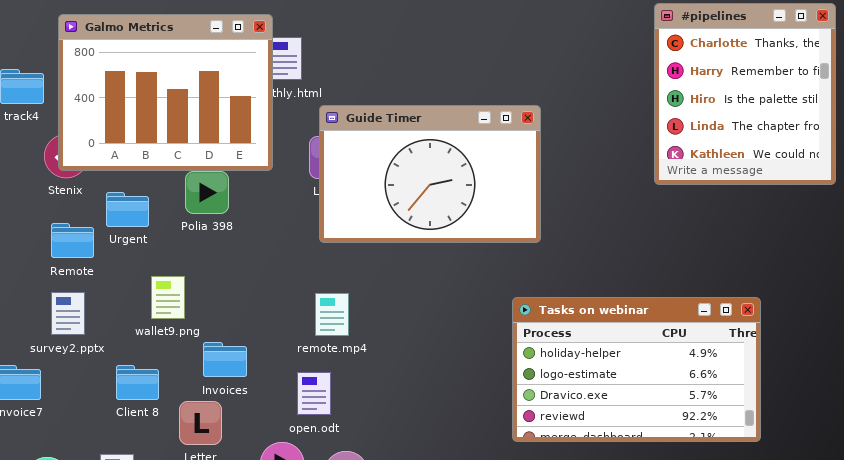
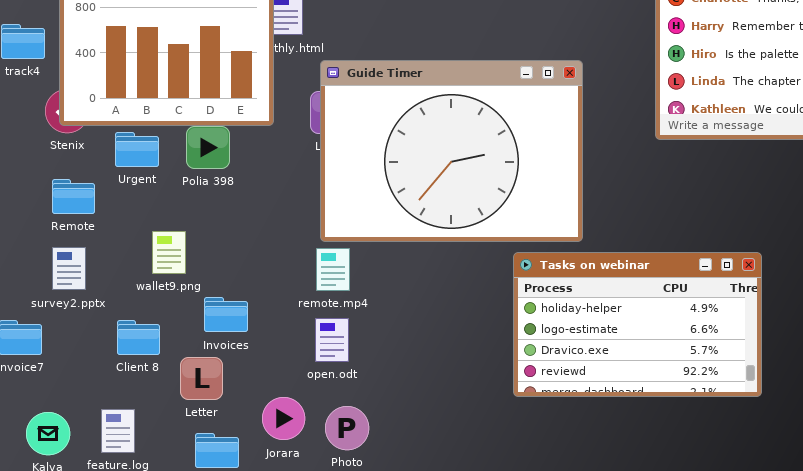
Guide Timer: [319,105,541,243] -> [320,60,583,242], resized
Urgent: [106,192,149,227] -> [115,132,159,167], moved
open.odt: [297,372,331,415] -> [315,318,349,362], moved

